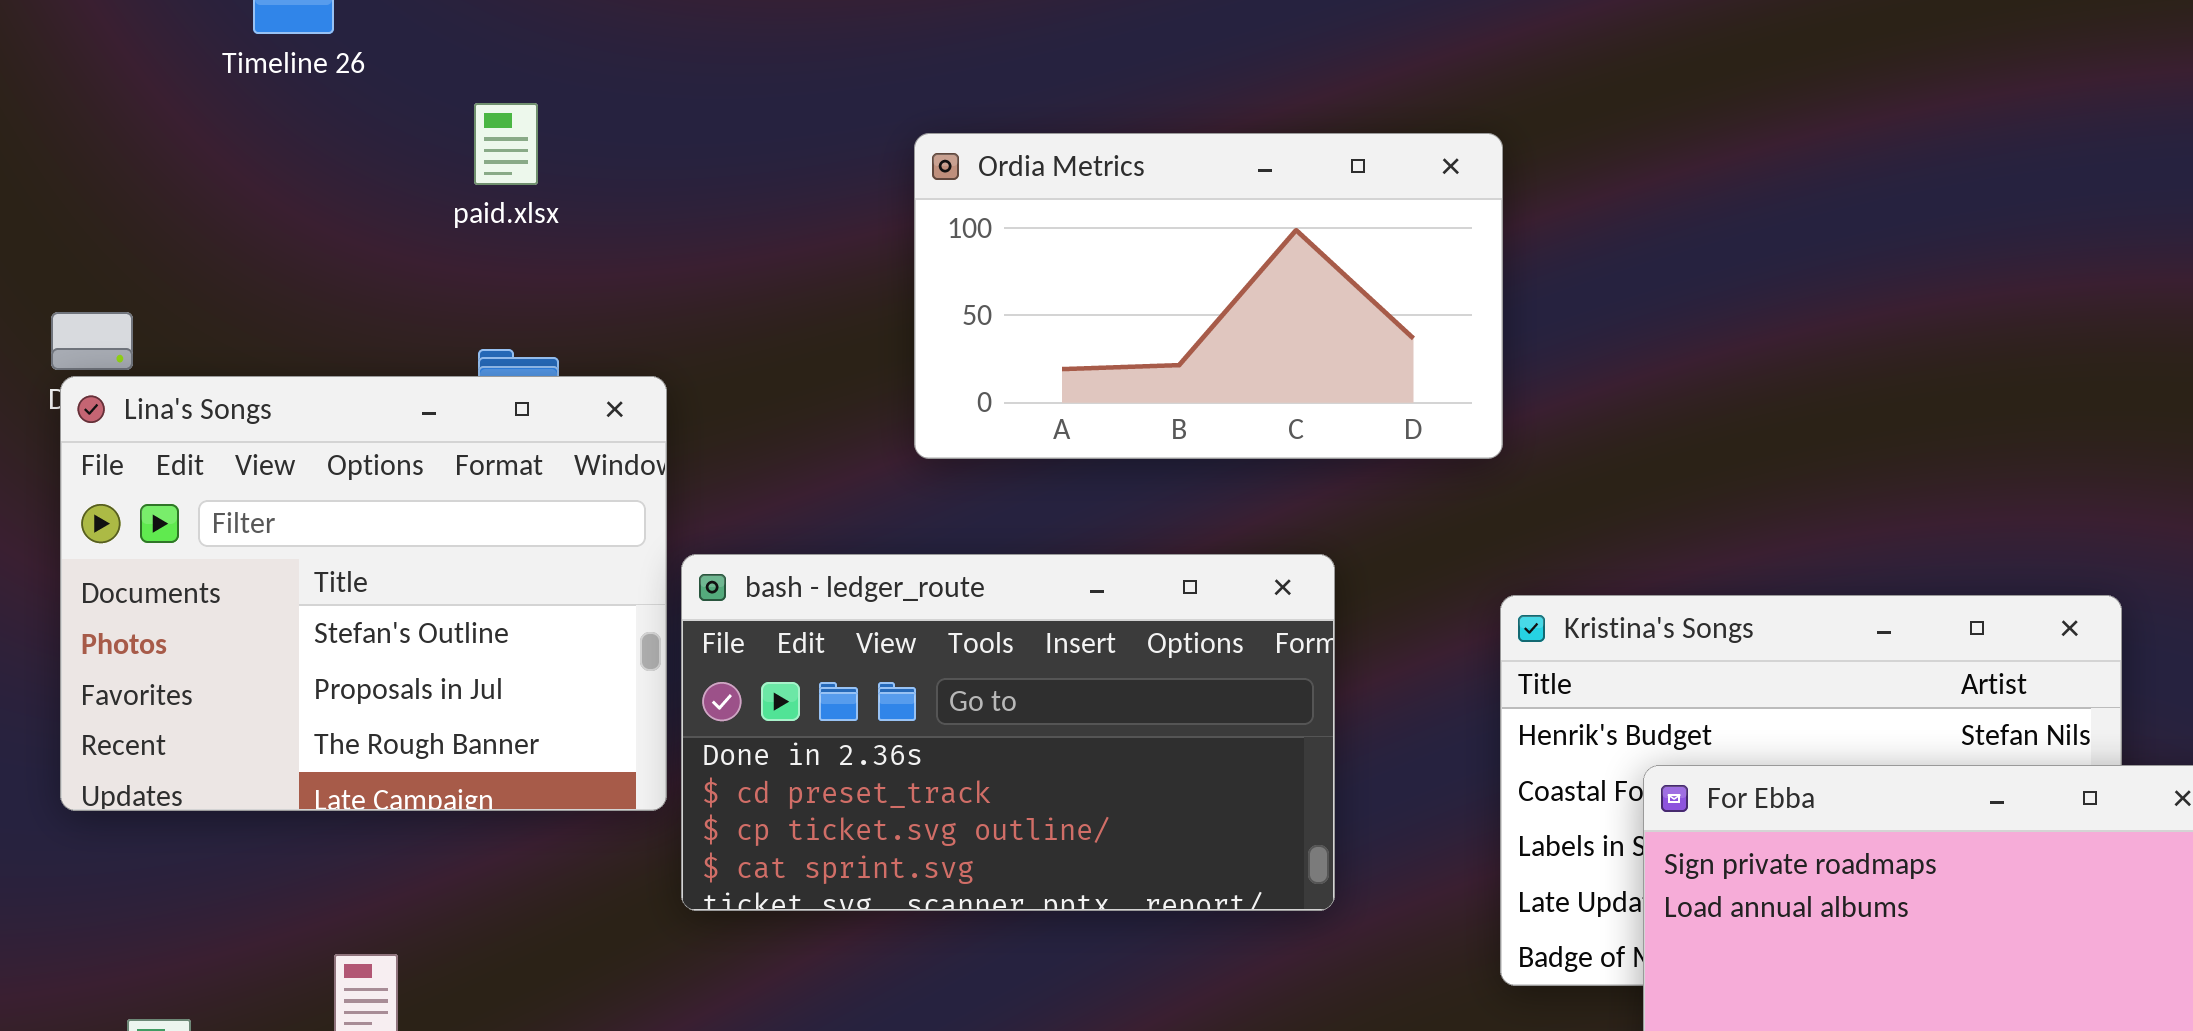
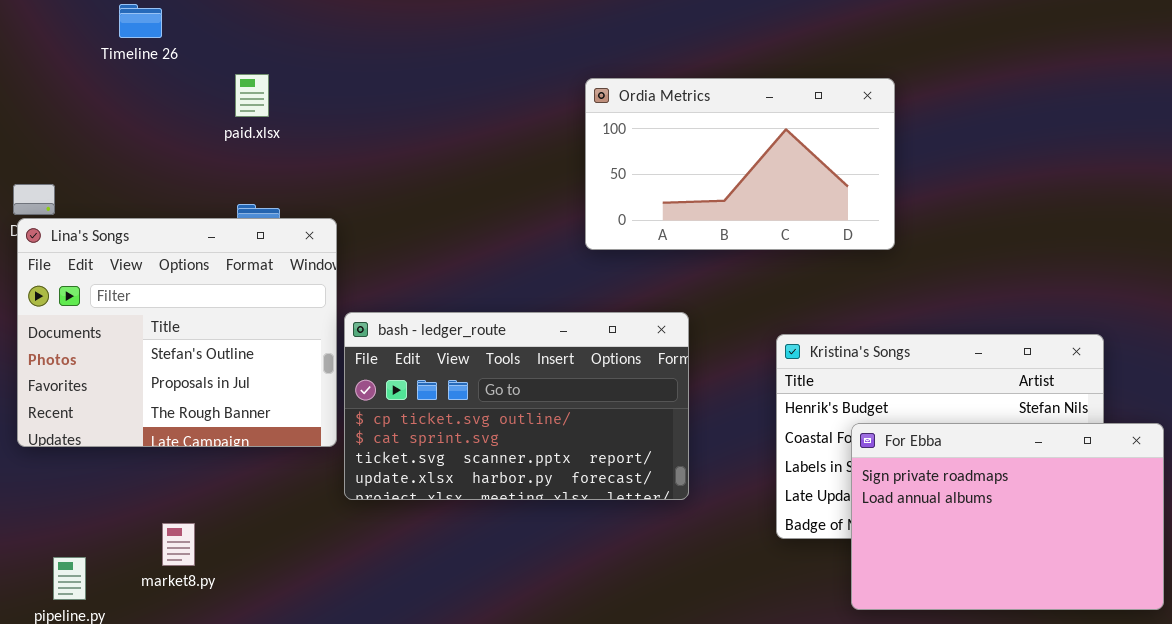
Ordia Metrics: [914,133,1503,459] -> [585,78,895,250], moved
bash - ledger_route: [681,554,1335,911] -> [344,312,689,500], scrolled down 2 rows

